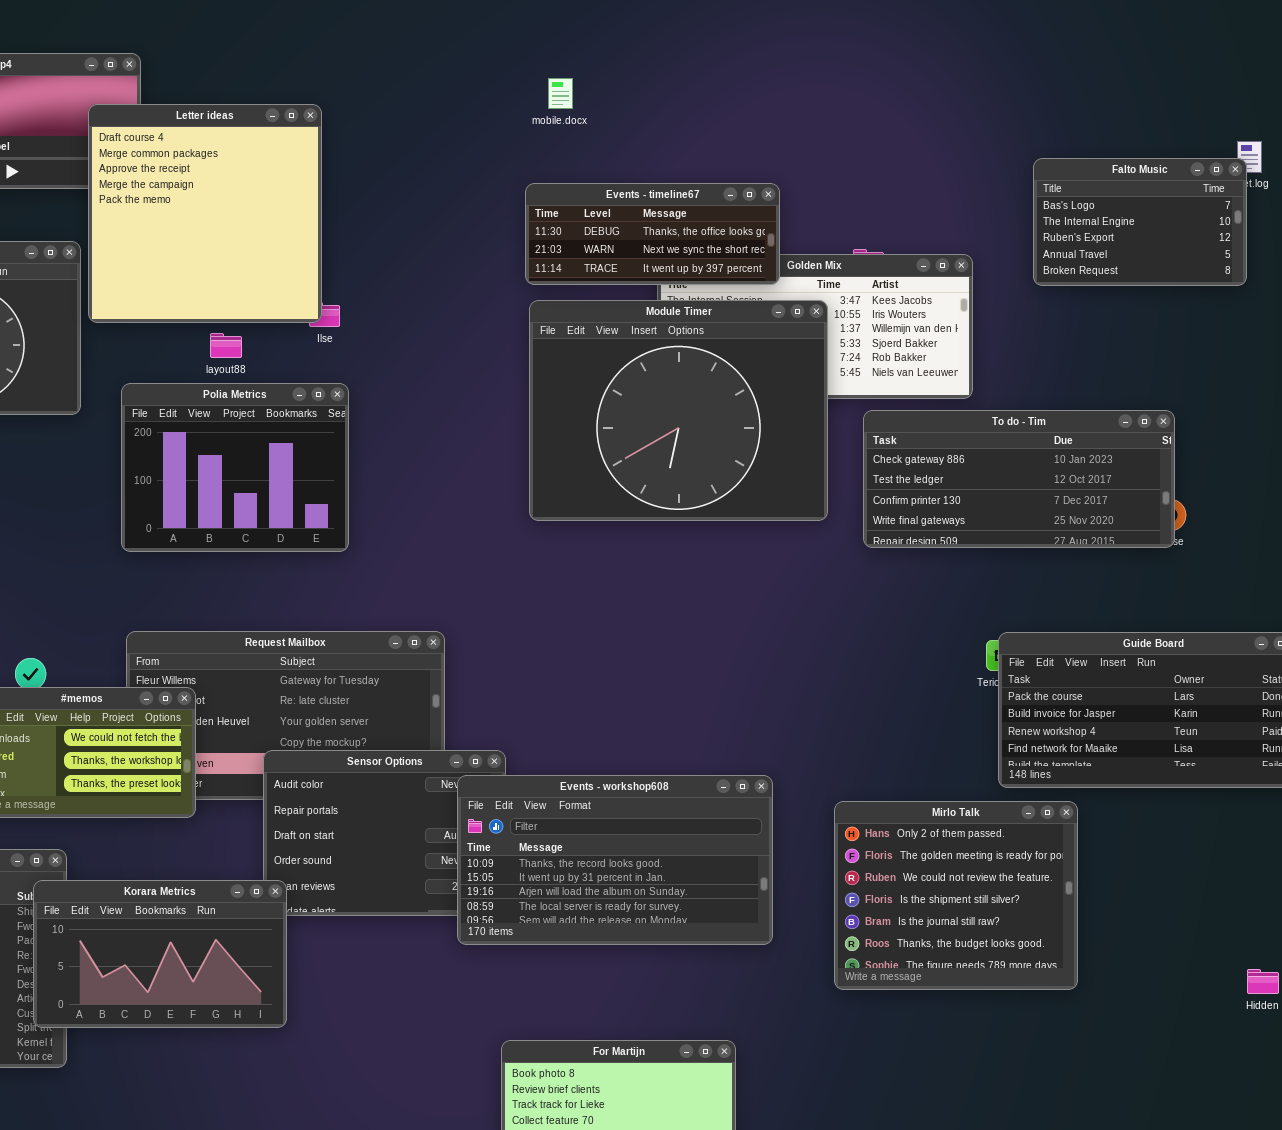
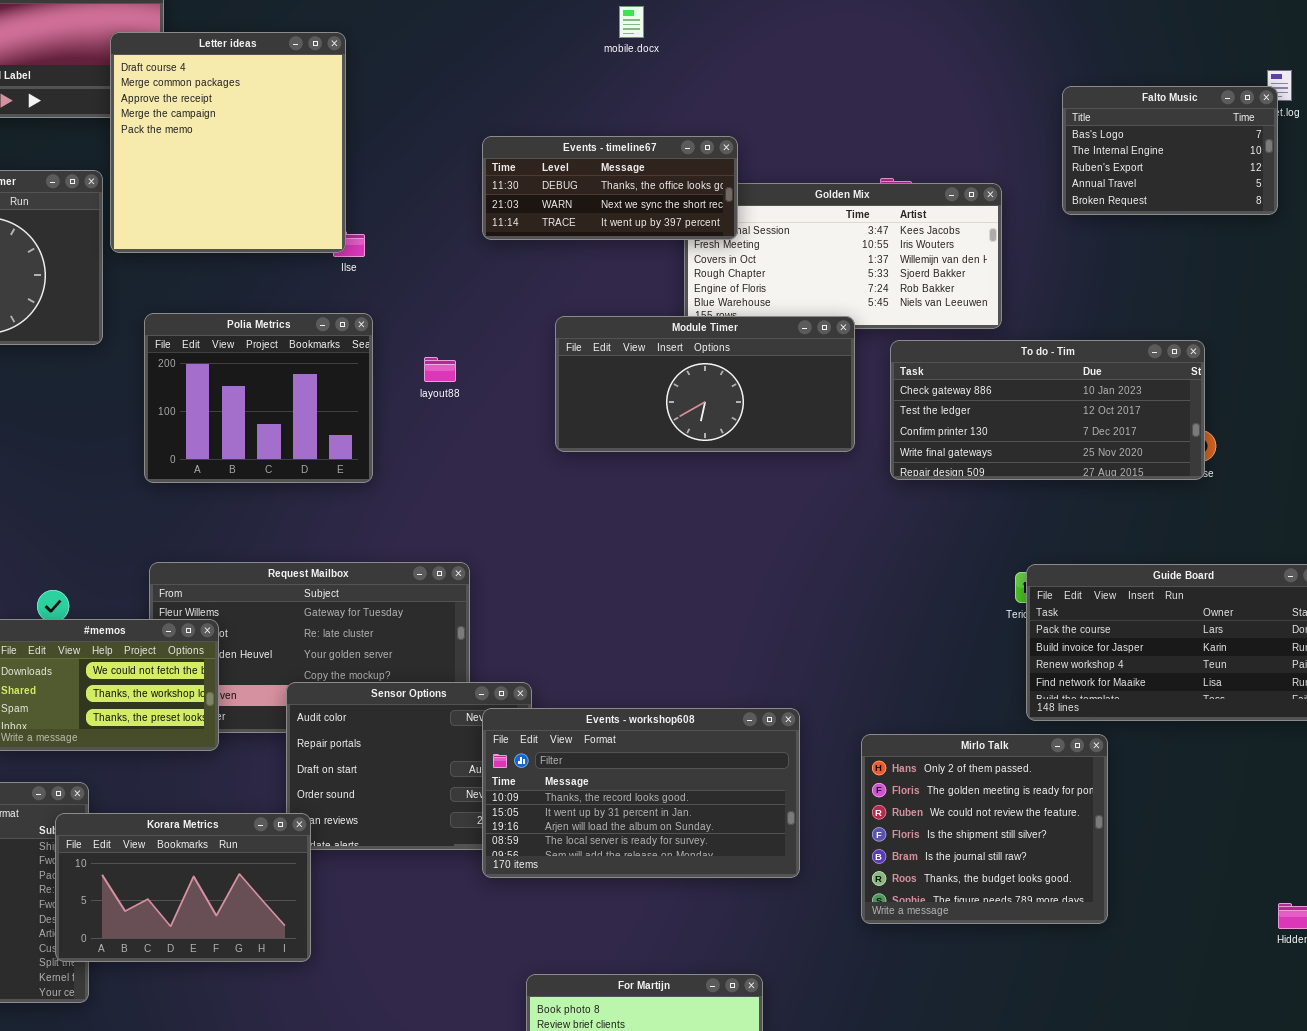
mobile.docx: [548,78,573,109] -> [619,6,644,38], moved
Events - timeline67: [525,183,780,285] -> [482,136,738,240], moved
Module Timer: [529,300,828,521] -> [555,316,855,452], resized
layout88: [210,333,242,358] -> [424,357,456,382], moved

